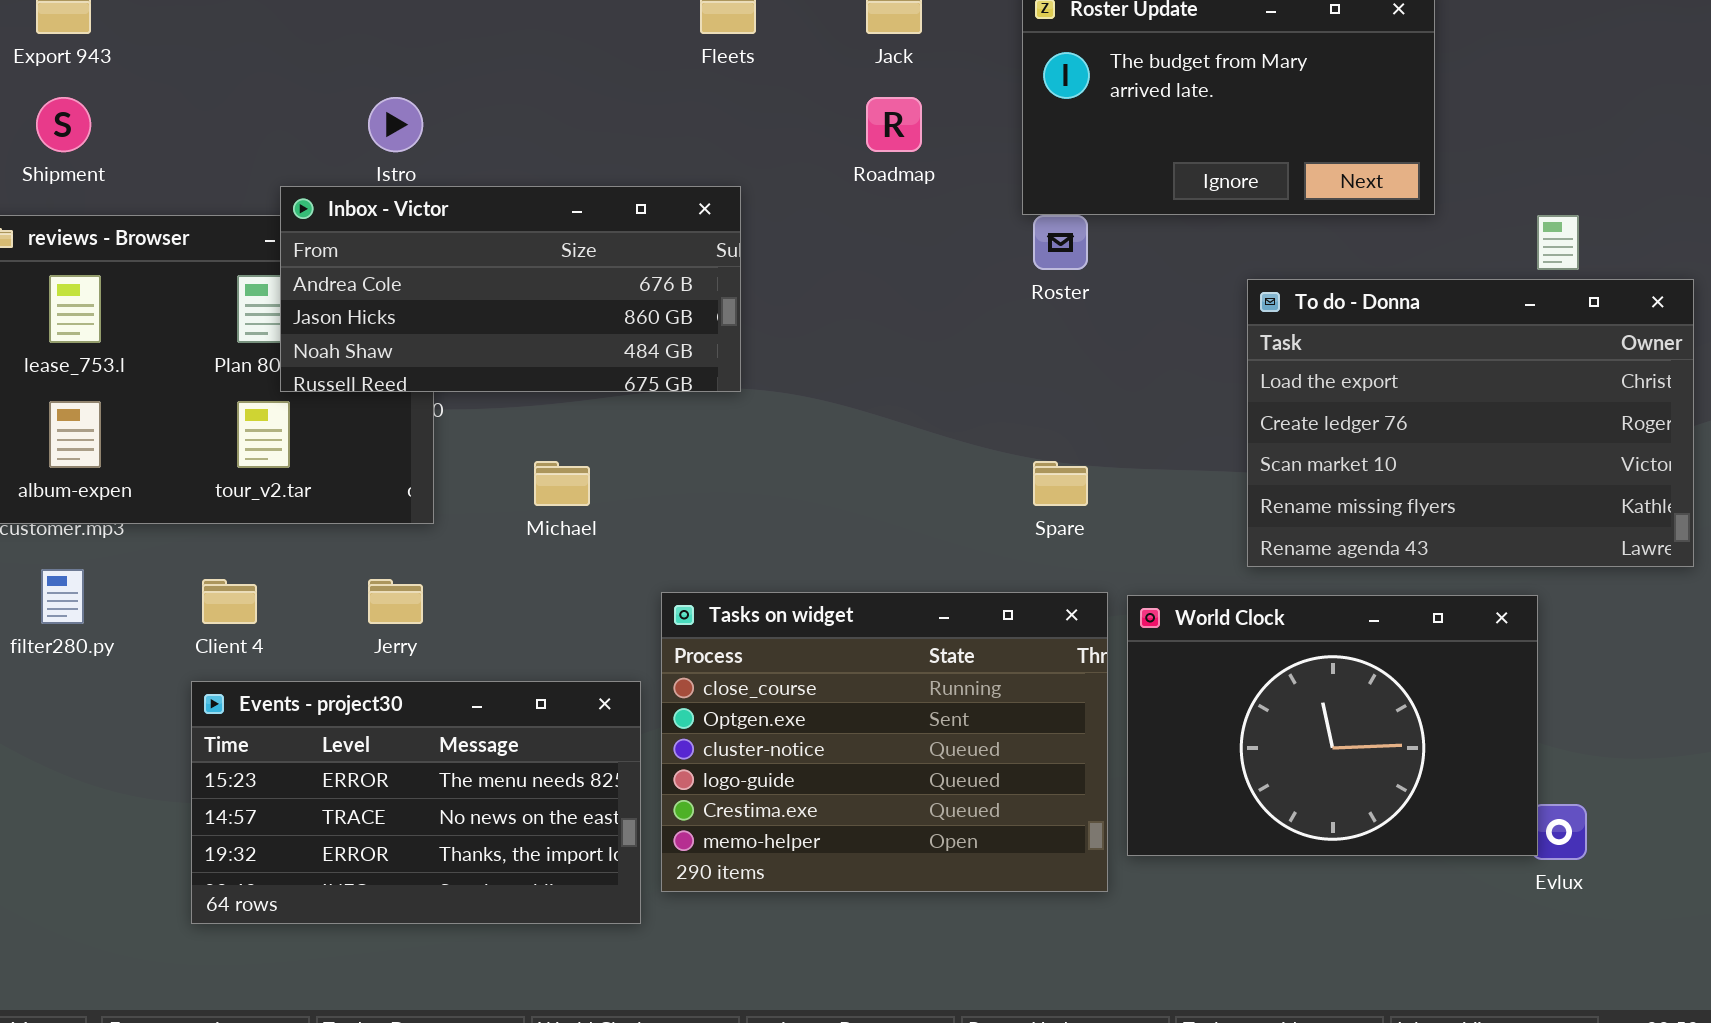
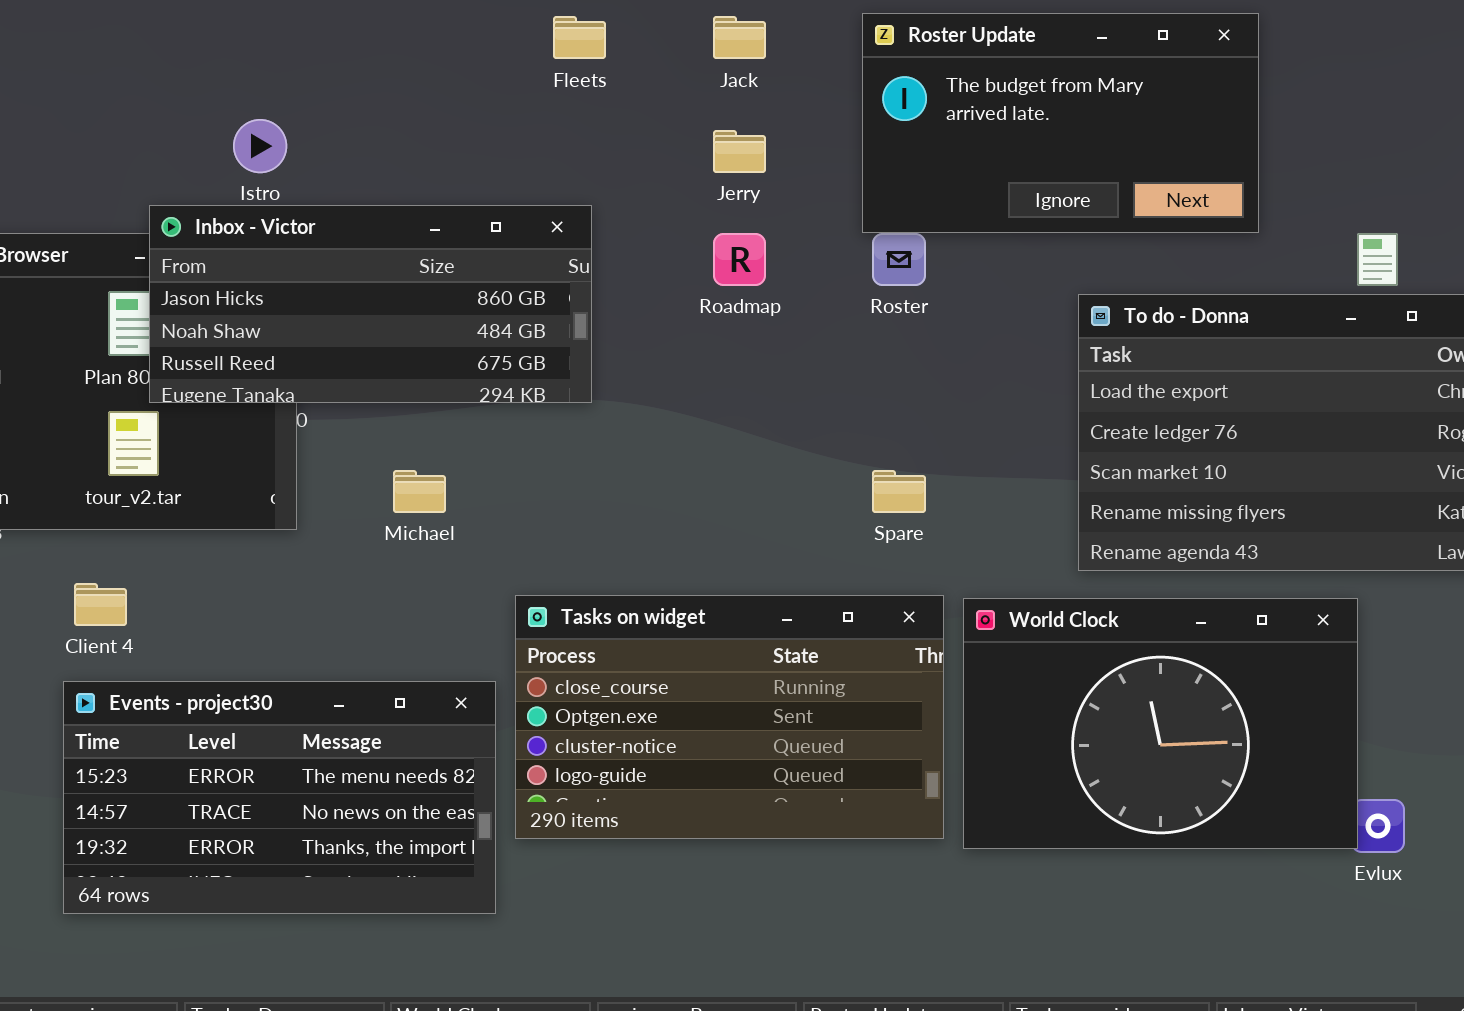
Roadmap: [866,97,922,152] -> [713,233,766,286], moved
Inbox - Victor: [280,186,741,392] -> [149,205,592,403], scrolled down 1 row
Jerry: [368,579,423,624] -> [713,130,766,173], moved
Tasks on widget: [661,592,1108,892] -> [515,595,944,839], resized

